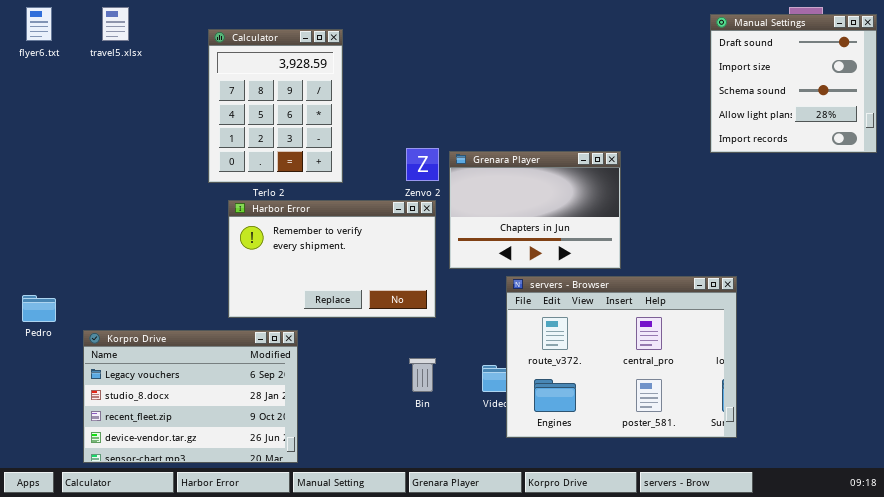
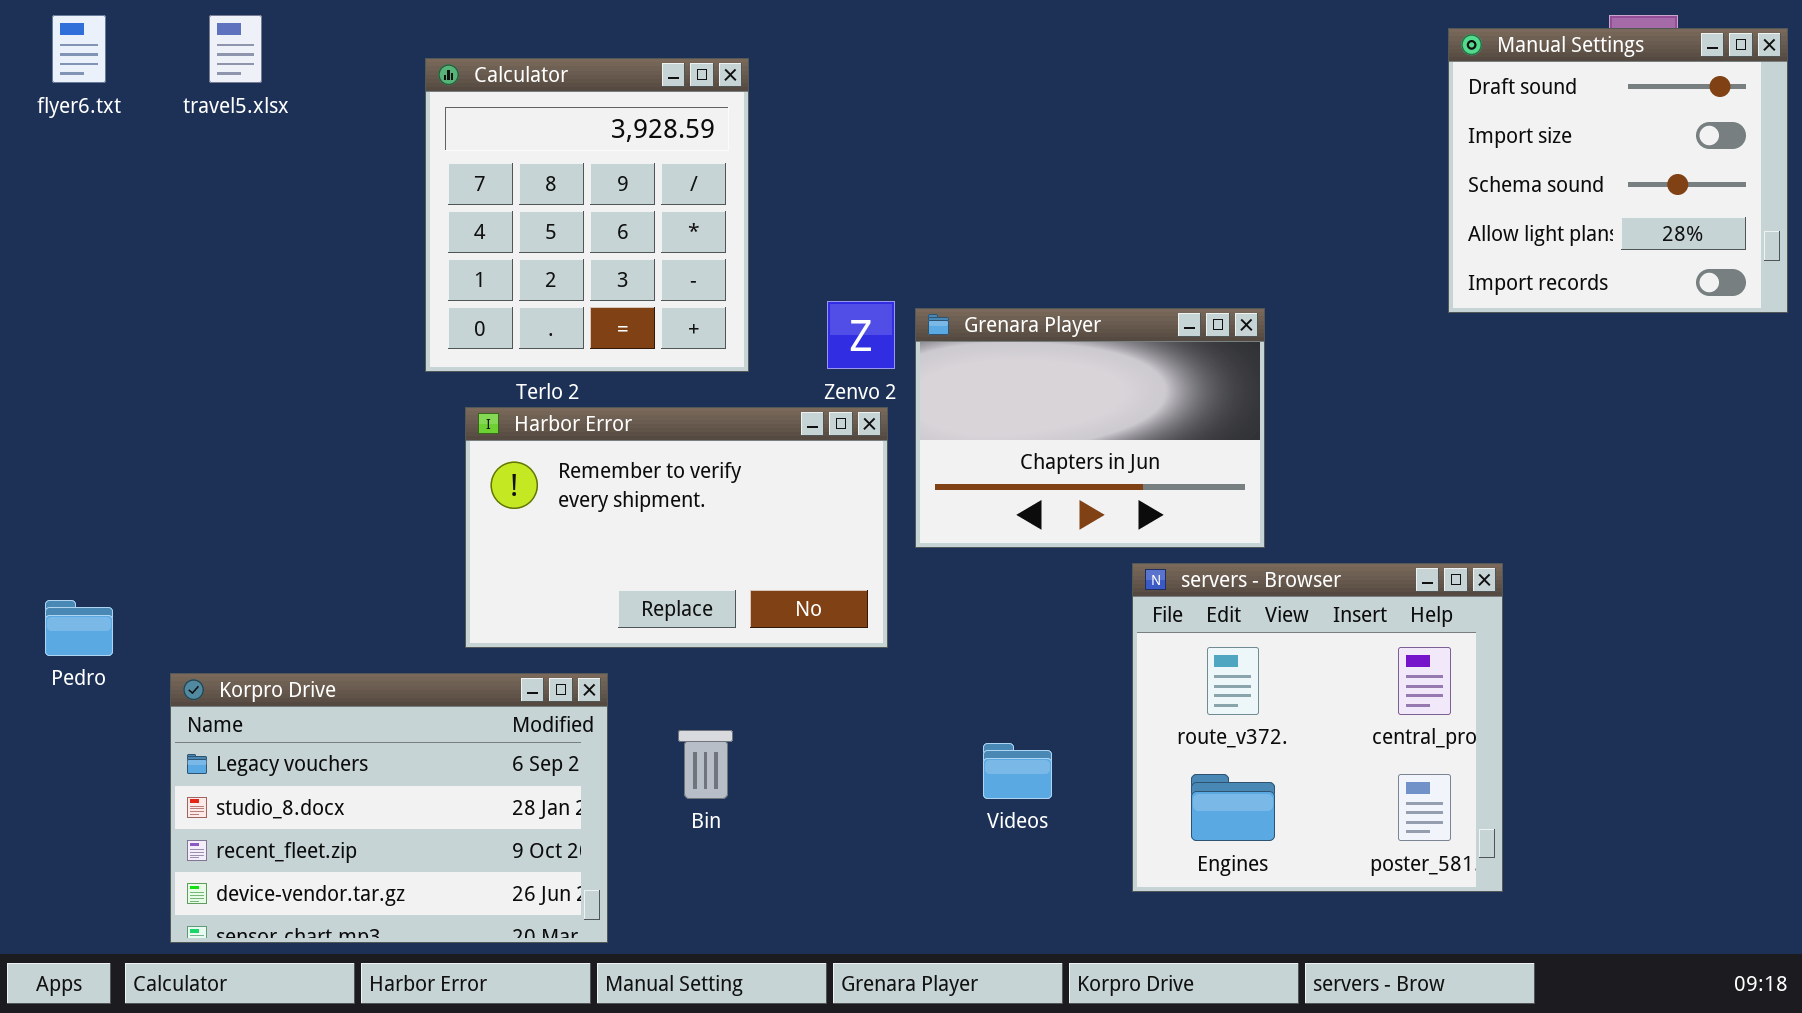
Calculator: [208,29,343,183] -> [425,58,749,372], resized
servers - Browser: [506,276,737,438] -> [1132,563,1503,892], resized
Bin: [409,358,436,392] -> [678,730,733,799], moved

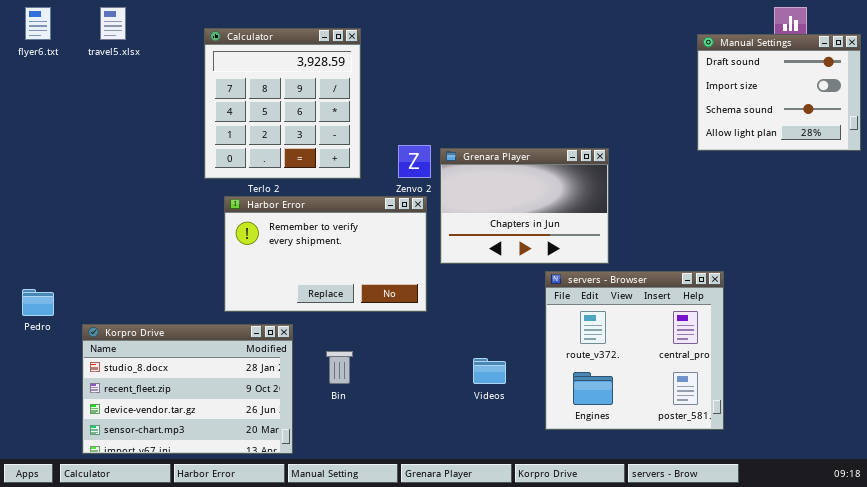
Manual Settings: [1448,28,1788,313] -> [697,34,861,151], resized
Korpro Drive: [170,673,608,943] -> [82,324,293,454], scrolled down 1 row

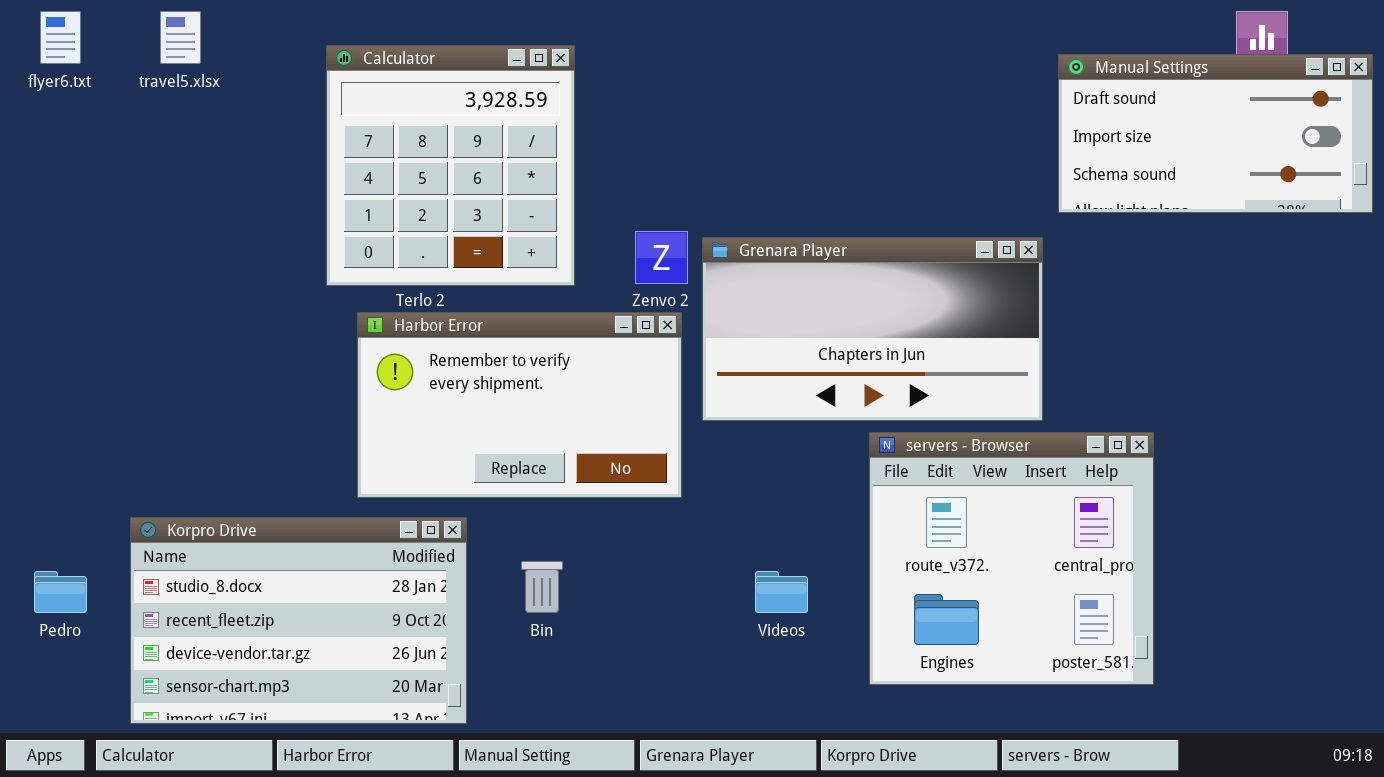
Manual Settings: [697,34,861,151] -> [1058,54,1373,213], resized
Grenara Player: [440,148,609,264] -> [702,237,1043,421], resized
Pedro: [22,289,54,316] -> [34,571,87,613], moved

